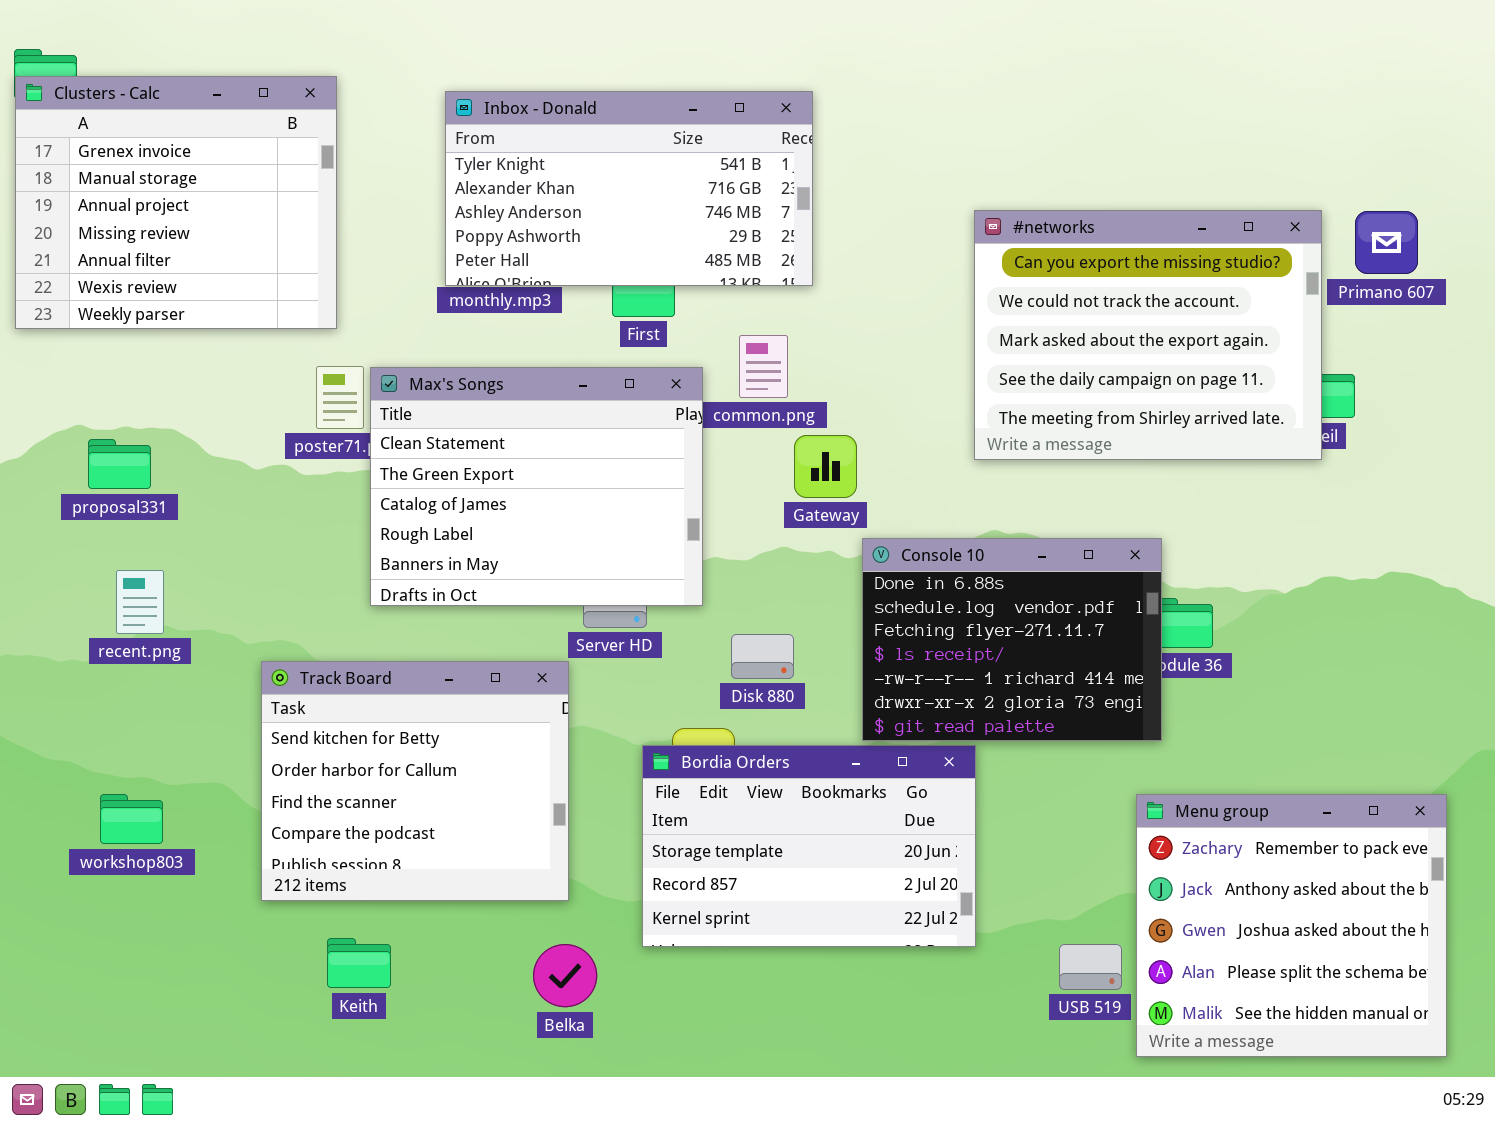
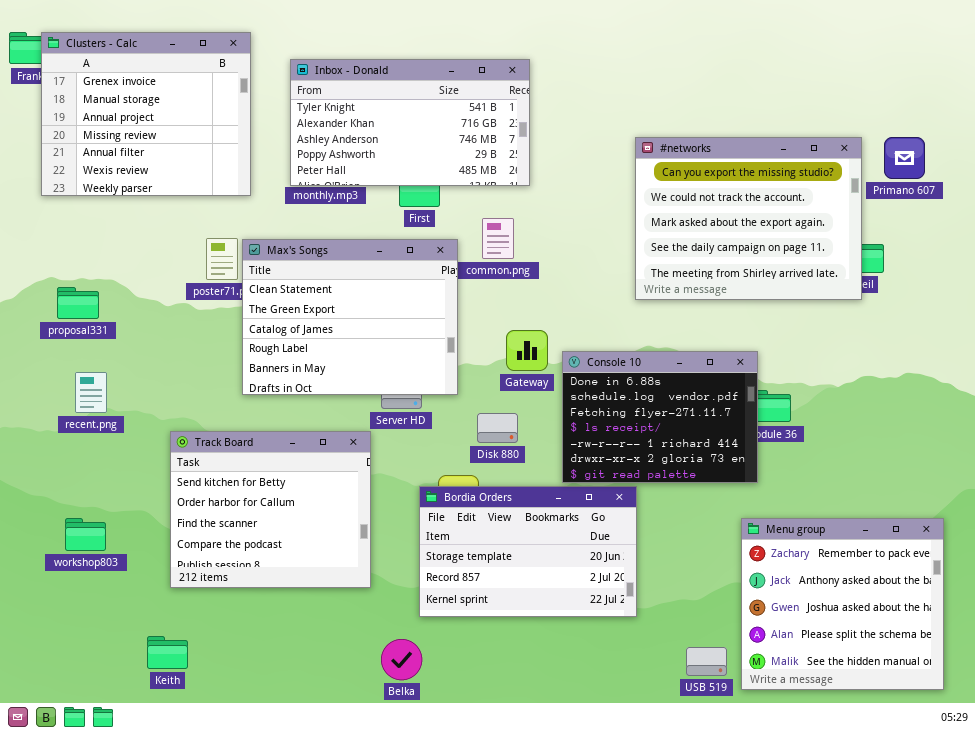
Clusters - Calc: [15,76,337,329] -> [41,32,251,196], moved
Gateway: [794,435,857,498] -> [506,330,548,371], moved
Keith: [327,938,391,988] -> [147,636,188,669], moved
Belka: [533,944,597,1007] -> [381,639,422,680], moved
USB 519: [1059,944,1122,990] -> [686,647,727,676], moved

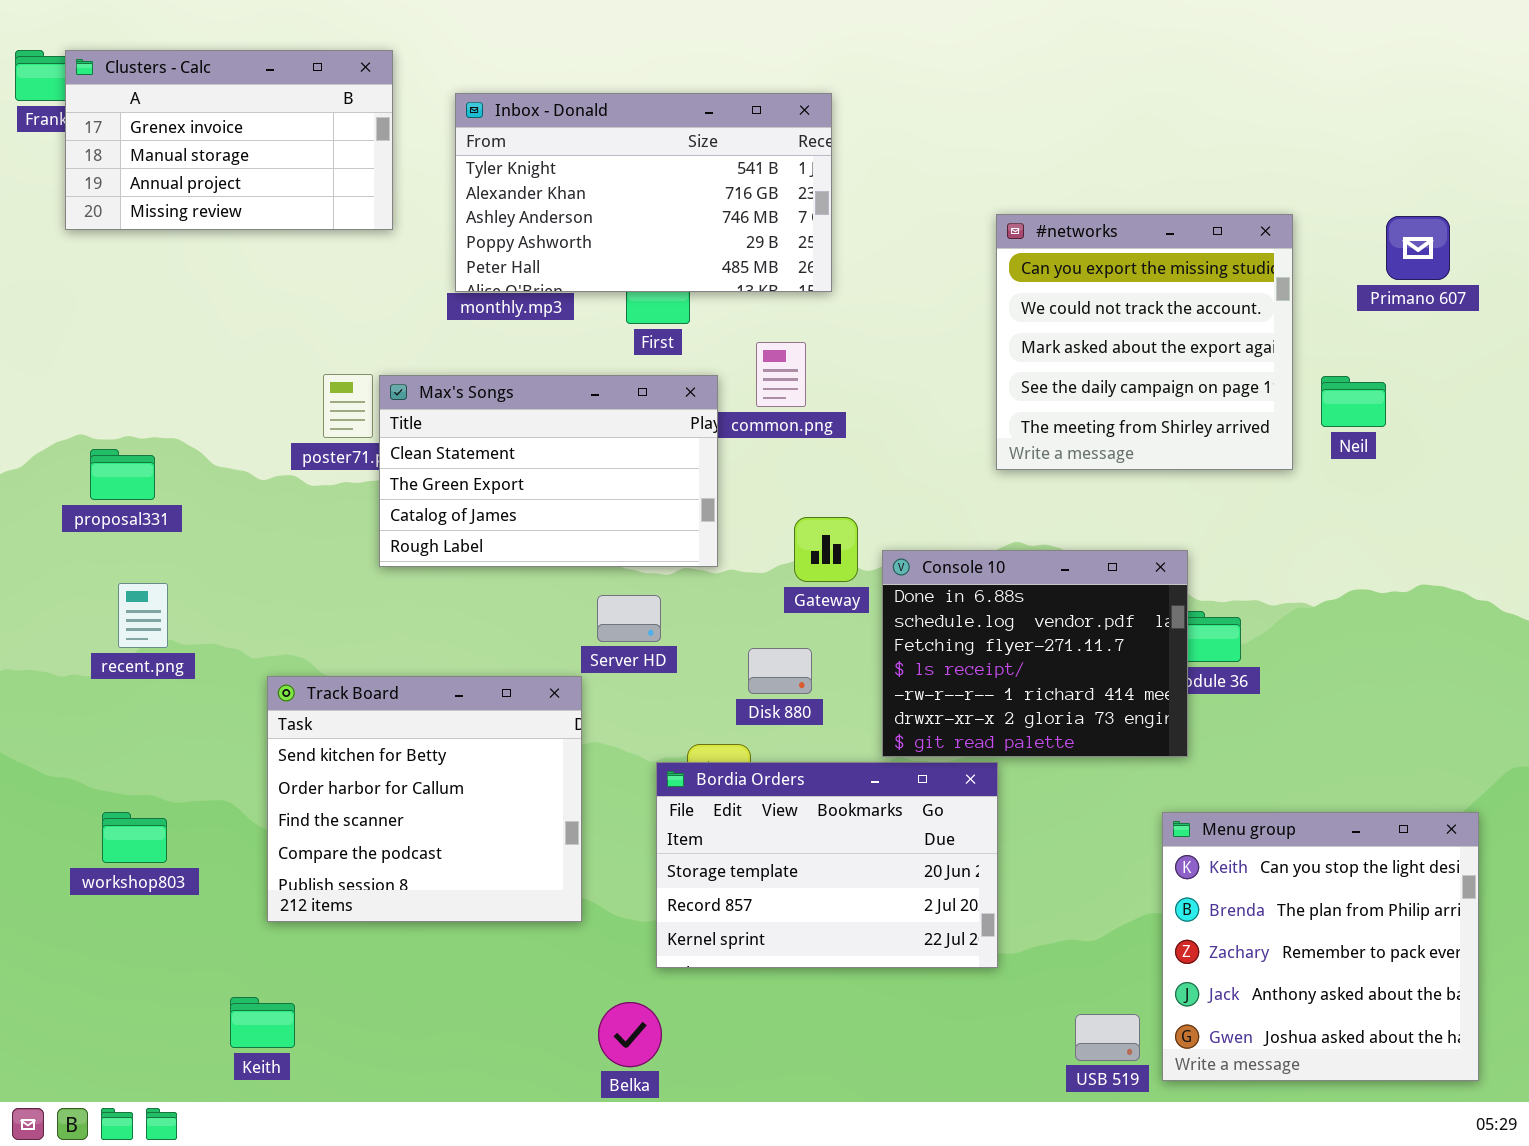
Clusters - Calc: [41,32,251,196] -> [65,50,393,230], resized
#networks: [635,137,862,300] -> [996,214,1293,470], resized
Max's Songs: [242,239,458,395] -> [379,375,718,567], resized
Menu group: [741,518,944,690] -> [1162,812,1479,1081], scrolled up 2 rows

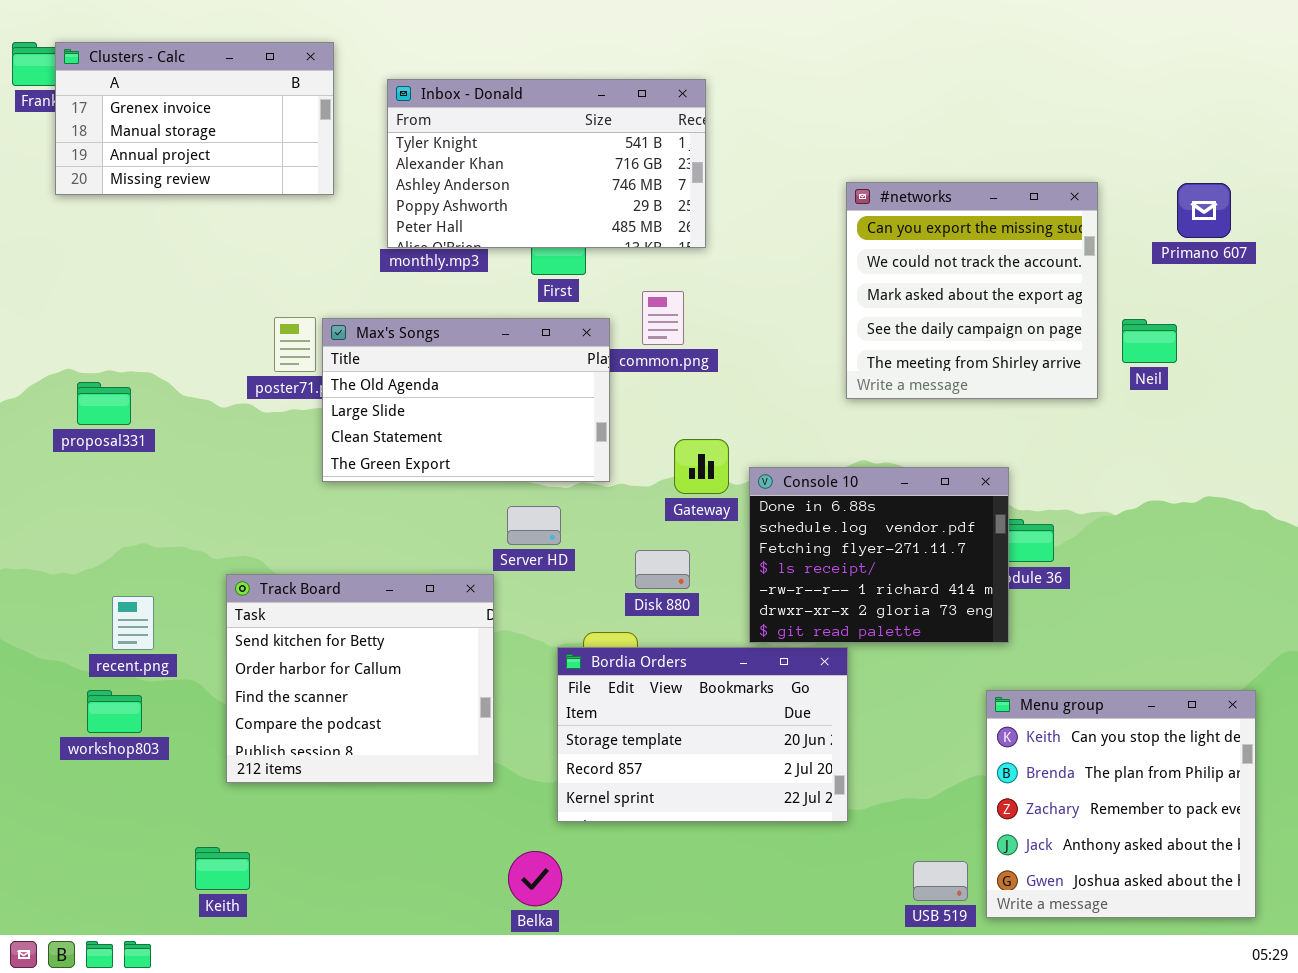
Max's Songs: [379,375,718,567] -> [322,318,610,482], scrolled up 2 rows
recent.png: [118,583,168,648] -> [112,596,154,650], moved

